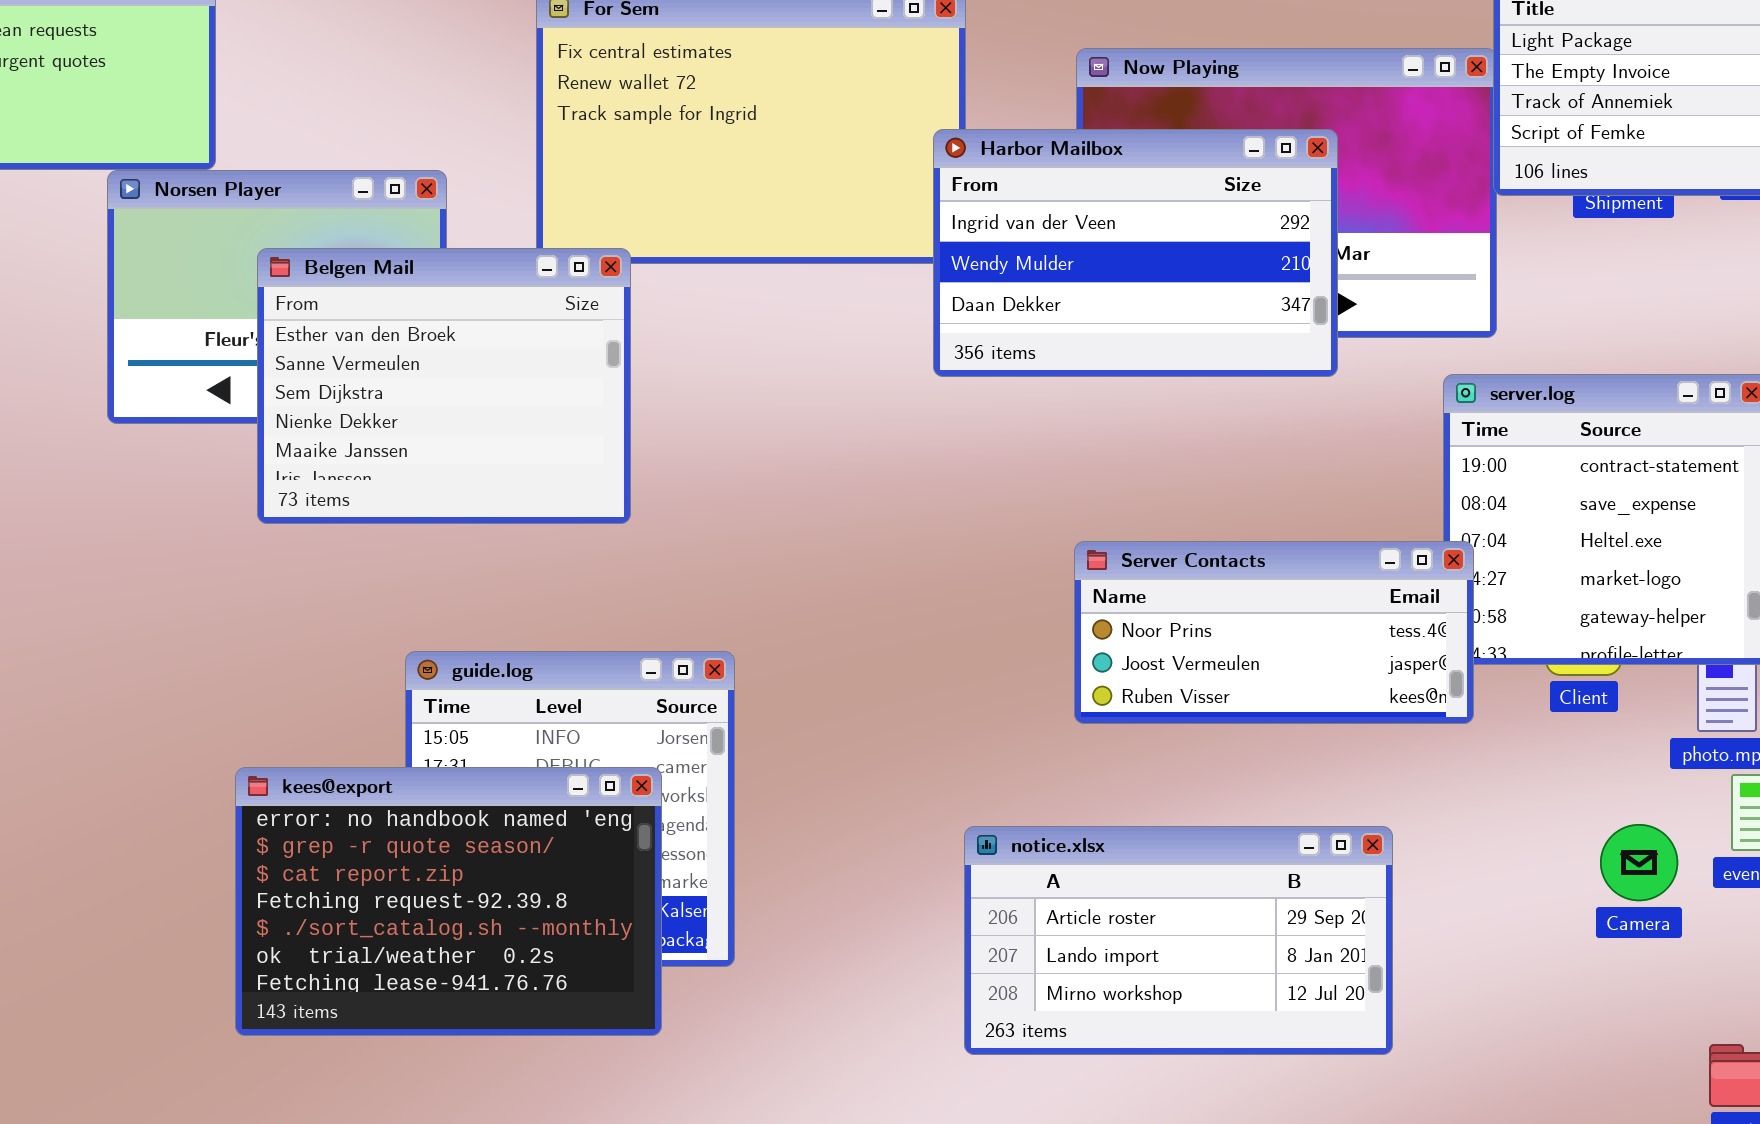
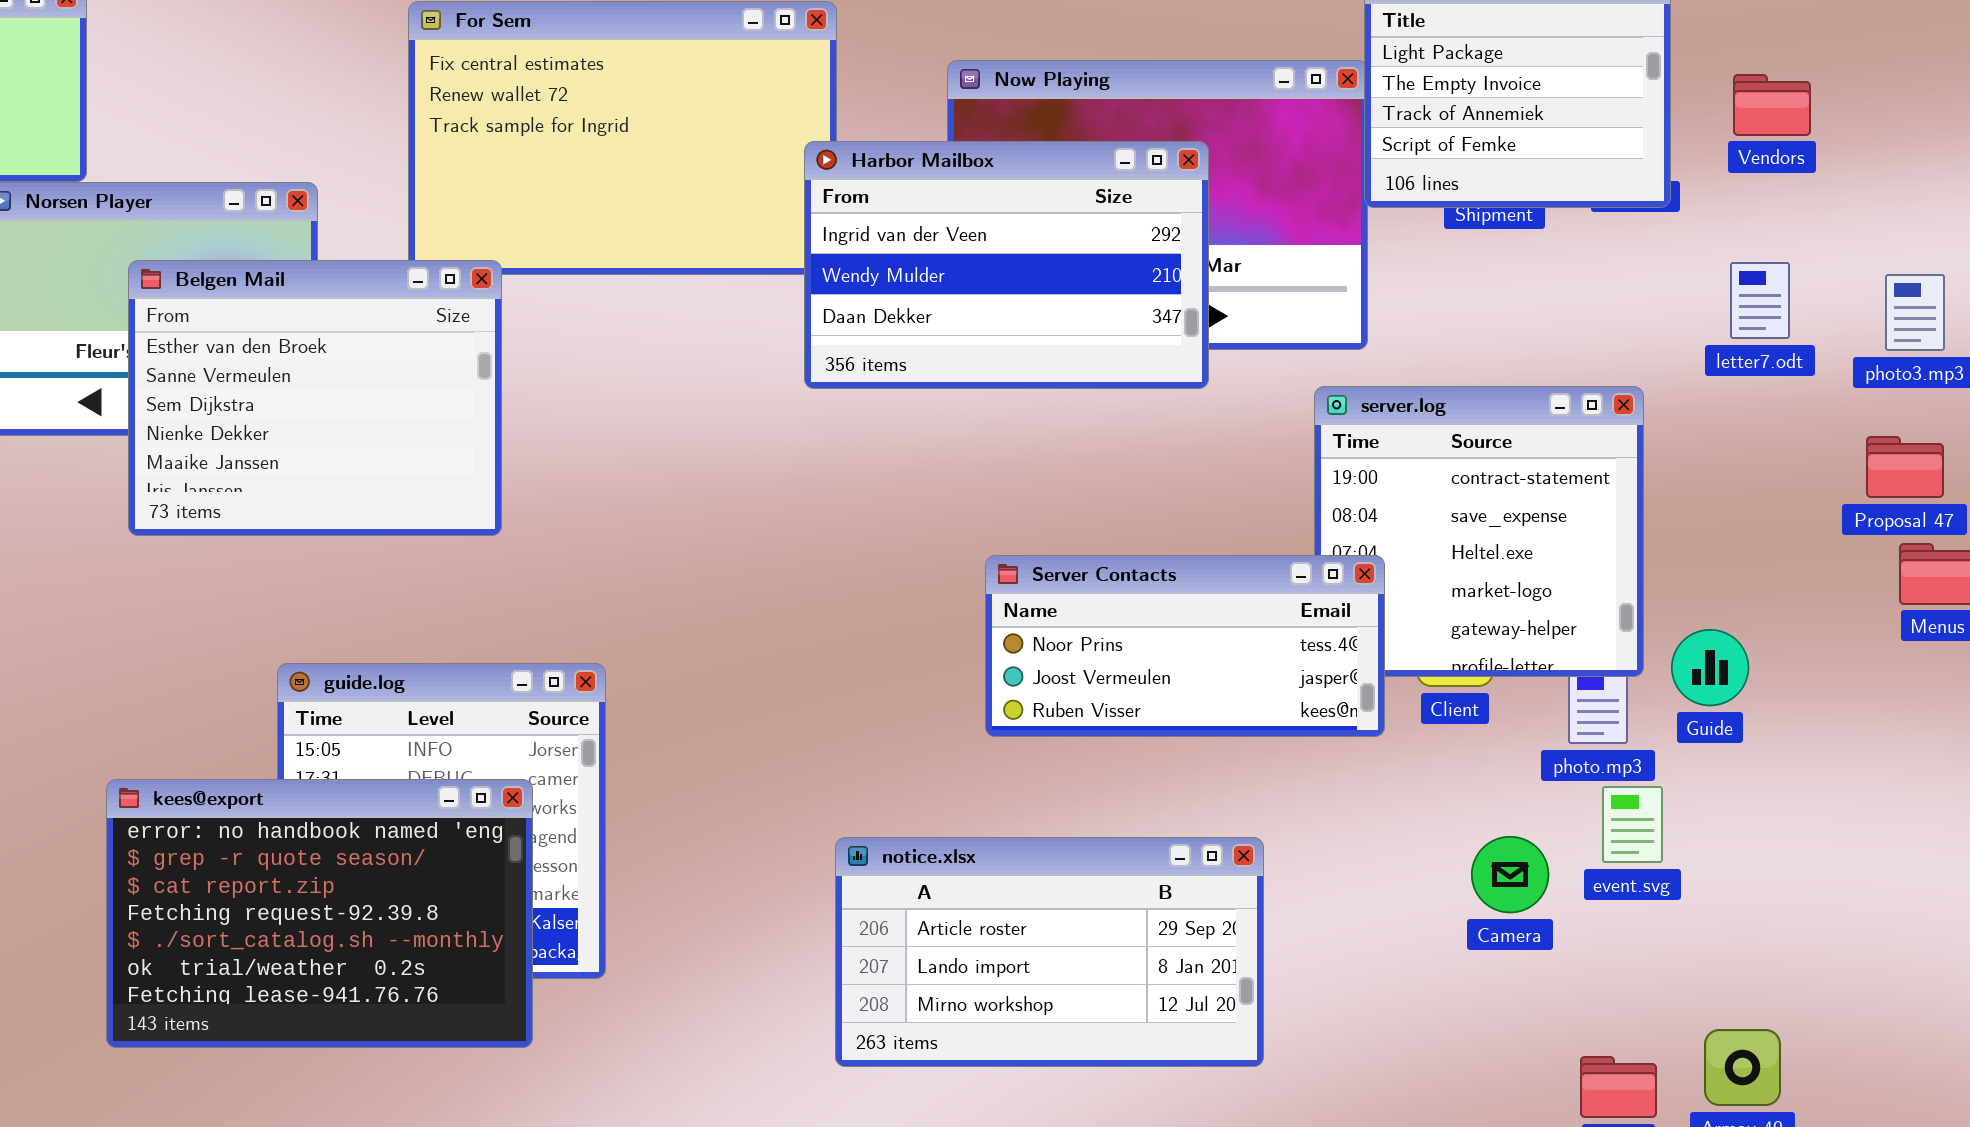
Server Contacts: [1074,541,1474,724] -> [985,555,1385,737], moved

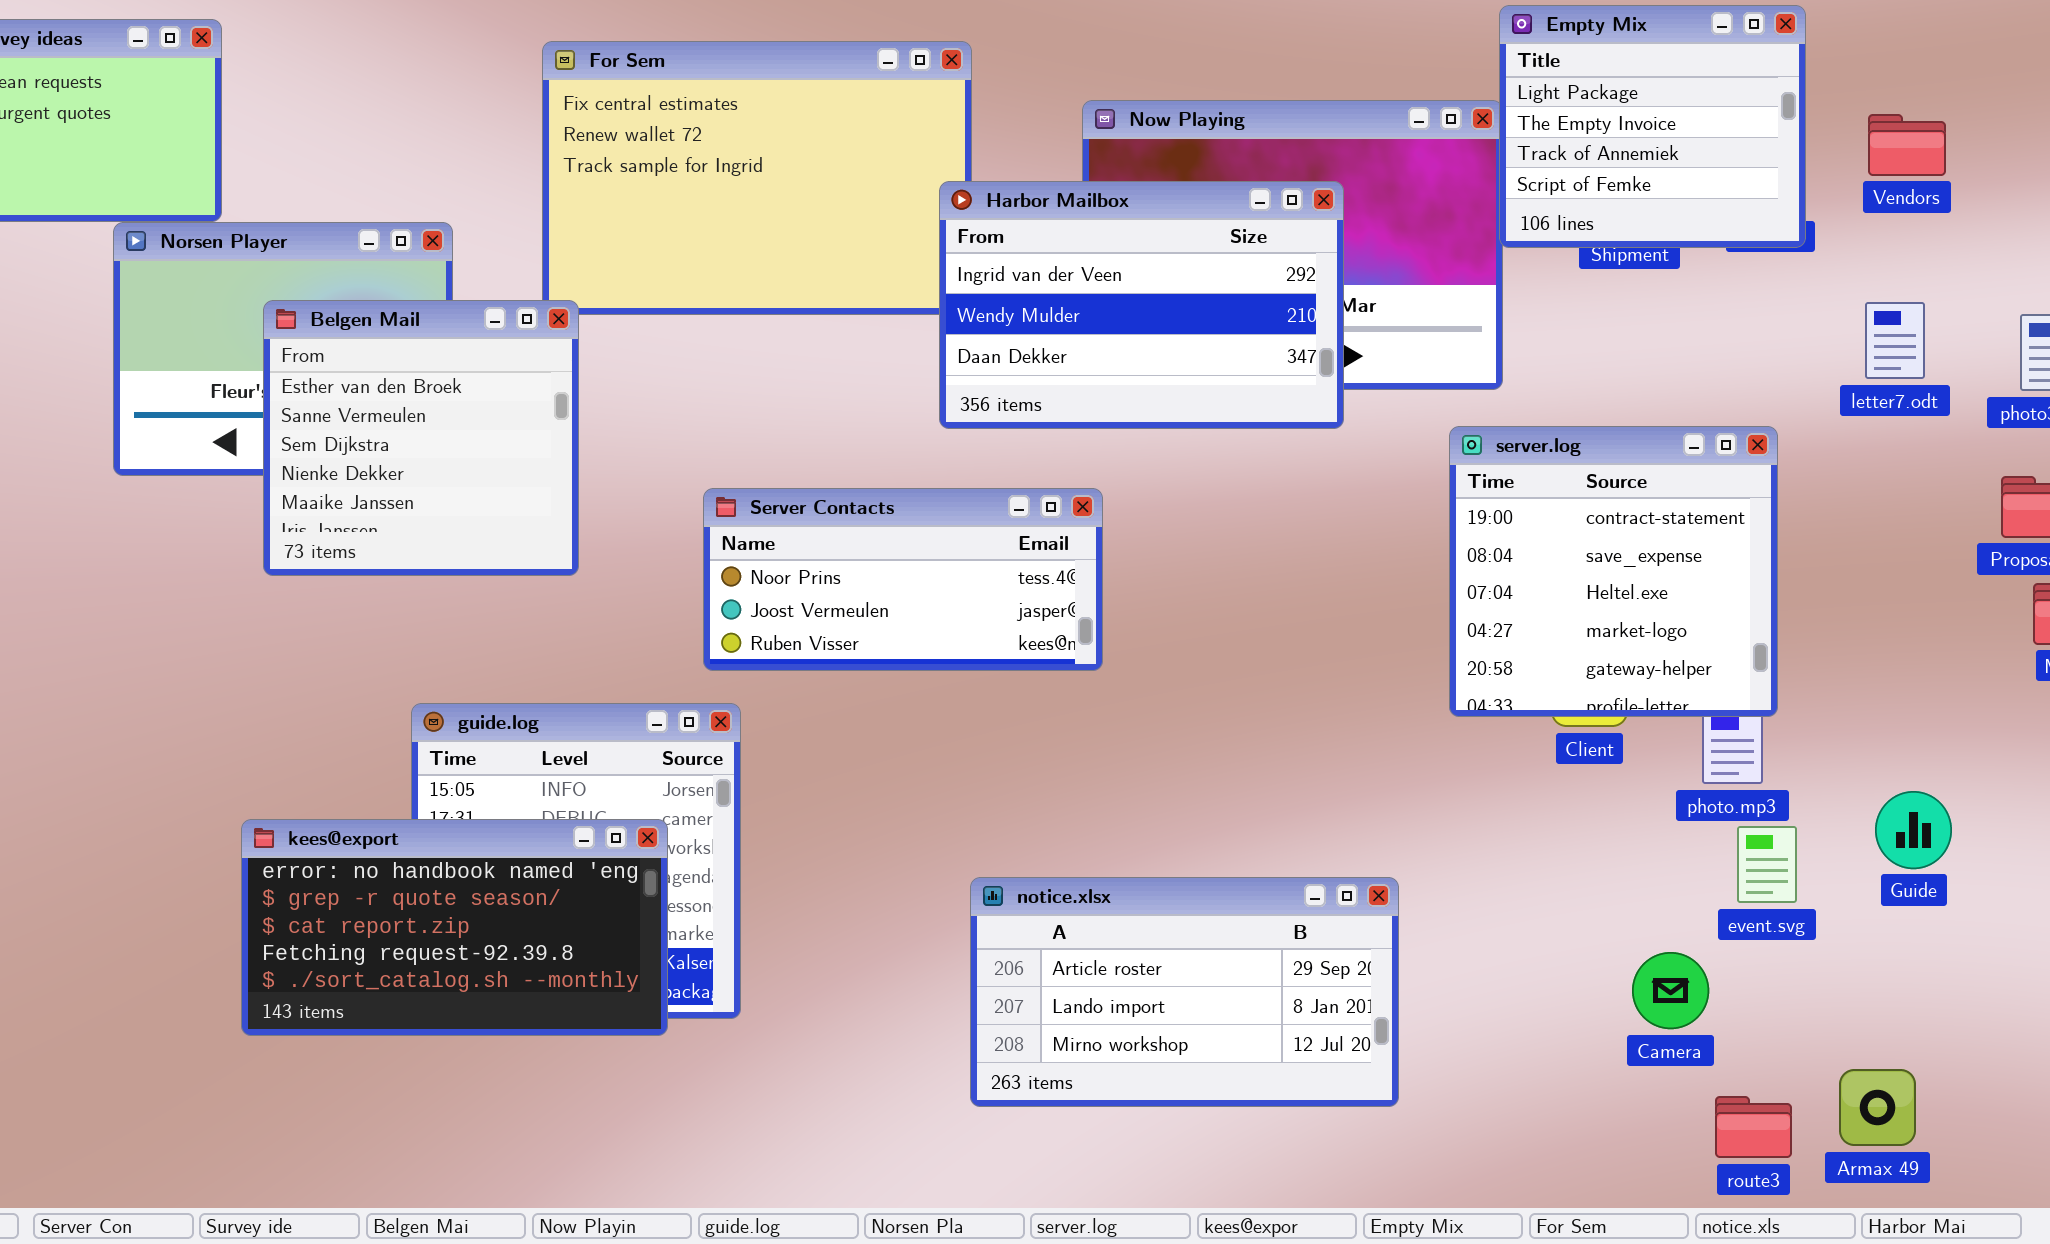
Belgen Mail: [128,260,502,536] -> [263,300,579,576], resized
Server Contacts: [985,555,1385,737] -> [703,488,1103,671], moved
Guide: [1671,629,1749,706] -> [1875,791,1952,869], moved
kees@export: [106,779,533,1048] -> [241,819,668,1036], resized
Camera: [1471,836,1549,913] -> [1632,952,1709,1029], moved

